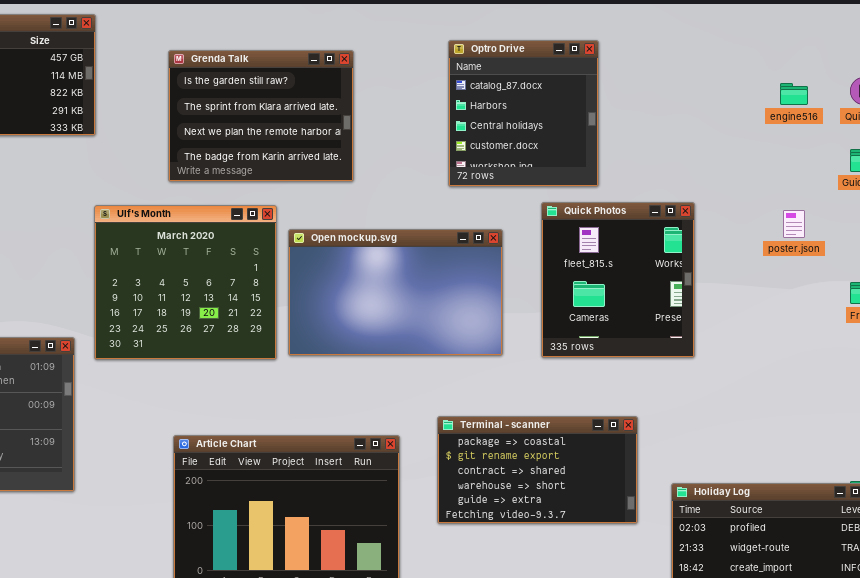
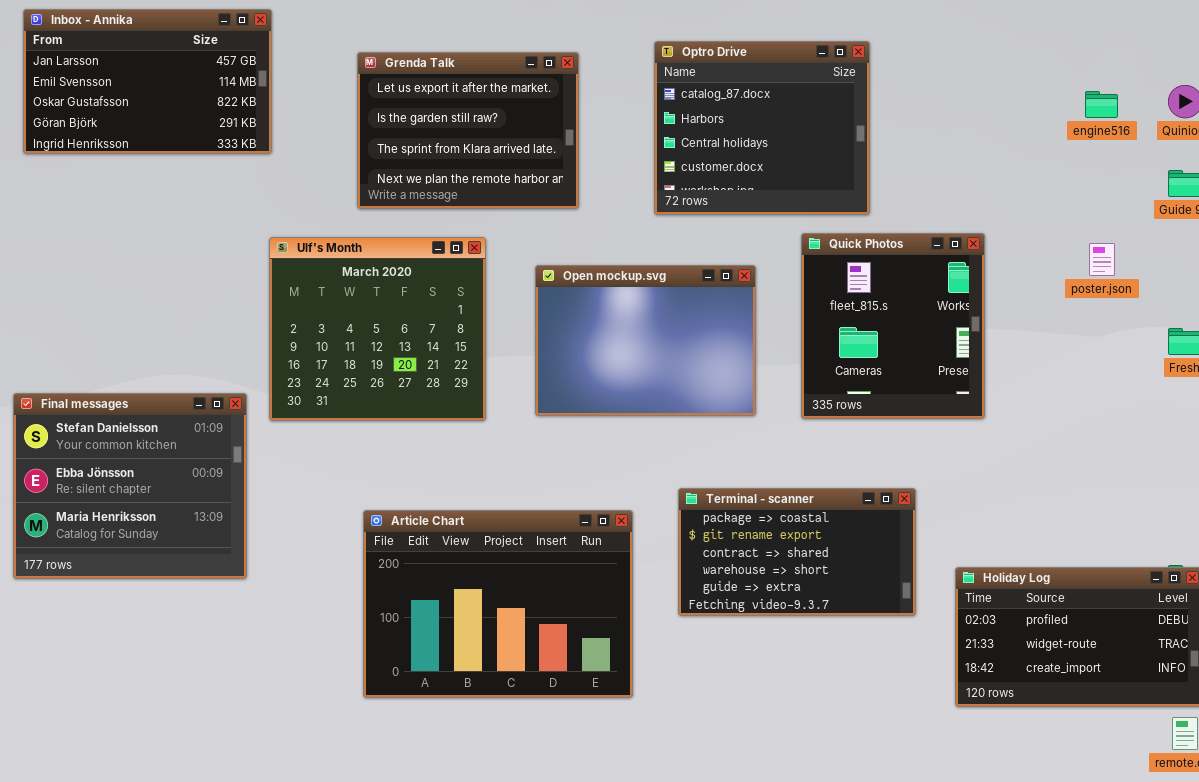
Optro Drive: [448,40,599,187] -> [654,41,870,215], resized
Grenda Talk: [168,50,354,182] -> [357,52,579,209], scrolled up 1 row
Open mockup.svg: [288,229,503,356] -> [535,265,756,416], resized

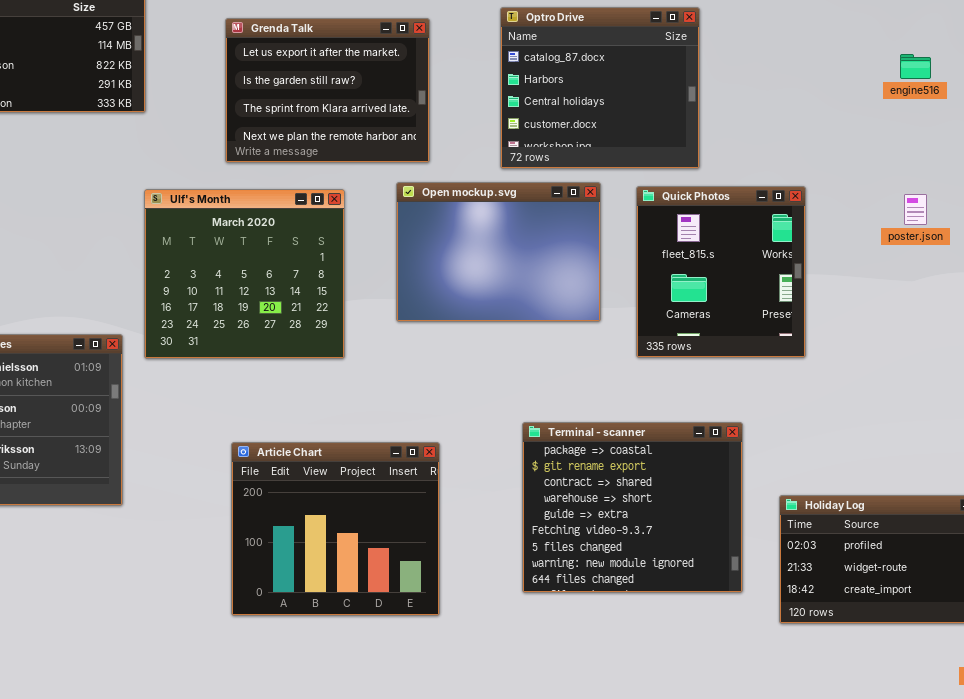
Open mockup.svg: [535,265,756,416] -> [396,182,601,322], moved
Terminal - scanner: [678,488,916,616] -> [522,422,743,593], resized
Article Chart: [363,510,633,698] -> [231,442,440,616], resized

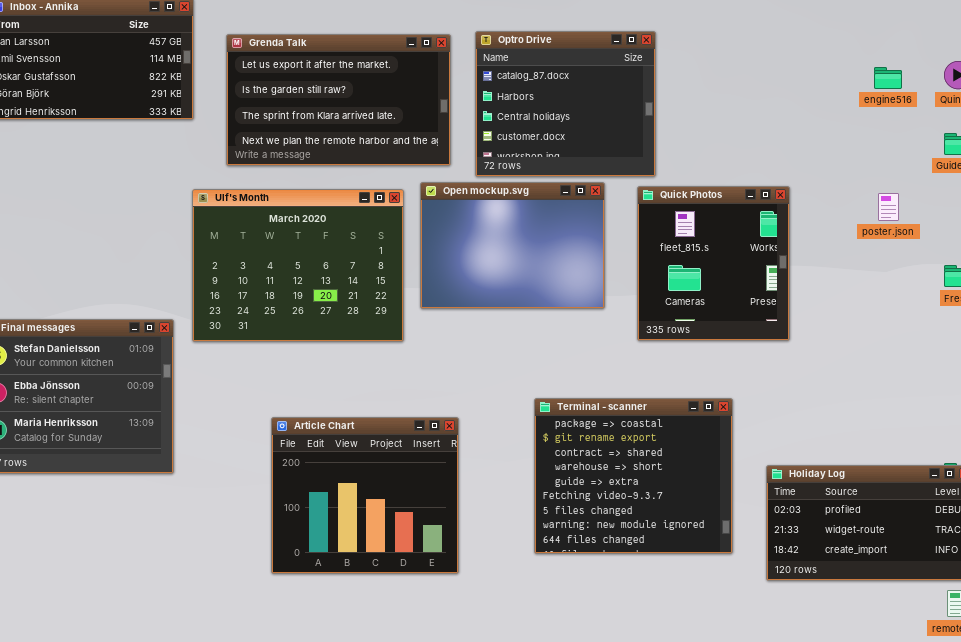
Optro Drive: [500,7,700,169] -> [475,31,656,177], moved
Grenda Talk: [225,18,430,163] -> [226,34,451,166], resized
Ulf's Month: [144,189,345,359] -> [192,189,404,342], resized

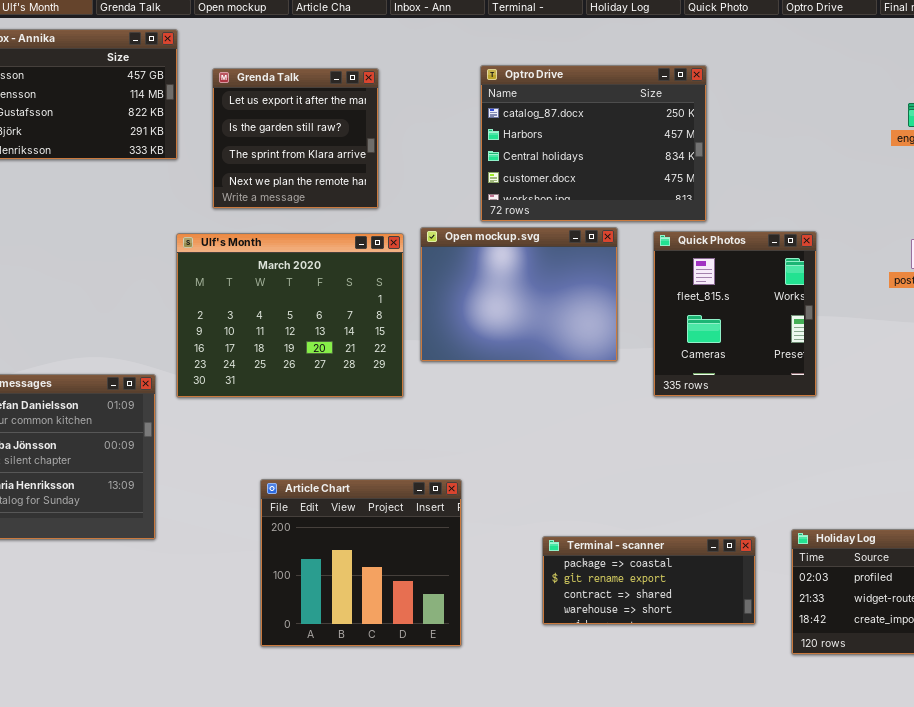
Optro Drive: [475,31,656,177] -> [480,65,707,222], resized
Grenda Talk: [226,34,451,166] -> [212,68,379,209], resized
Terminal - scanner: [534,398,733,554] -> [542,536,756,625], resized

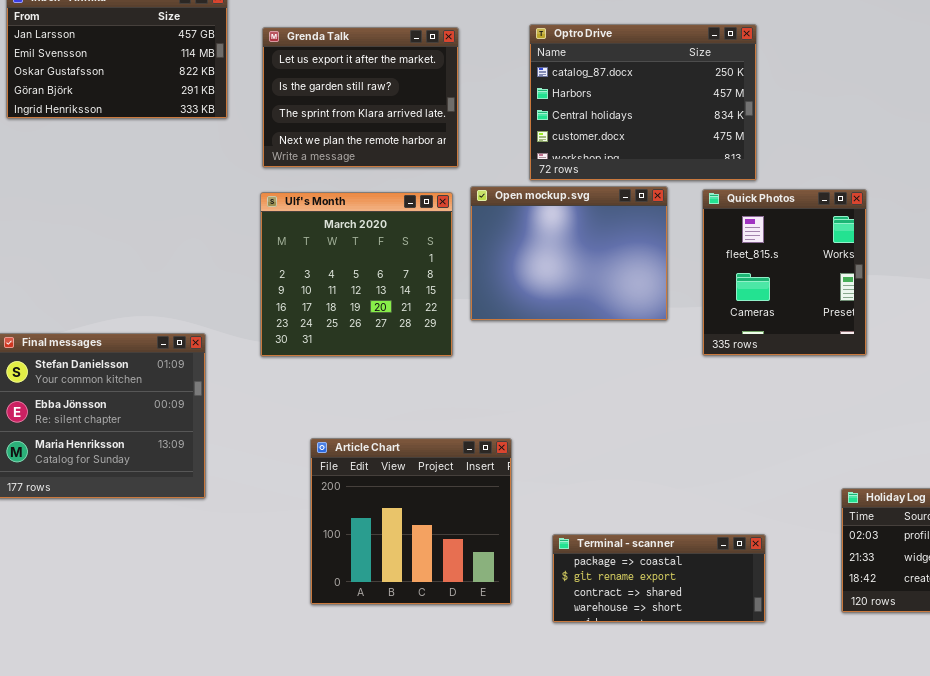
Grenda Talk: [212,68,379,209] -> [262,27,459,168], resized
Ulf's Month: [176,233,404,398] -> [260,192,453,357], resized
Terminal - scanner: [542,536,756,625] -> [552,534,766,623], moved

